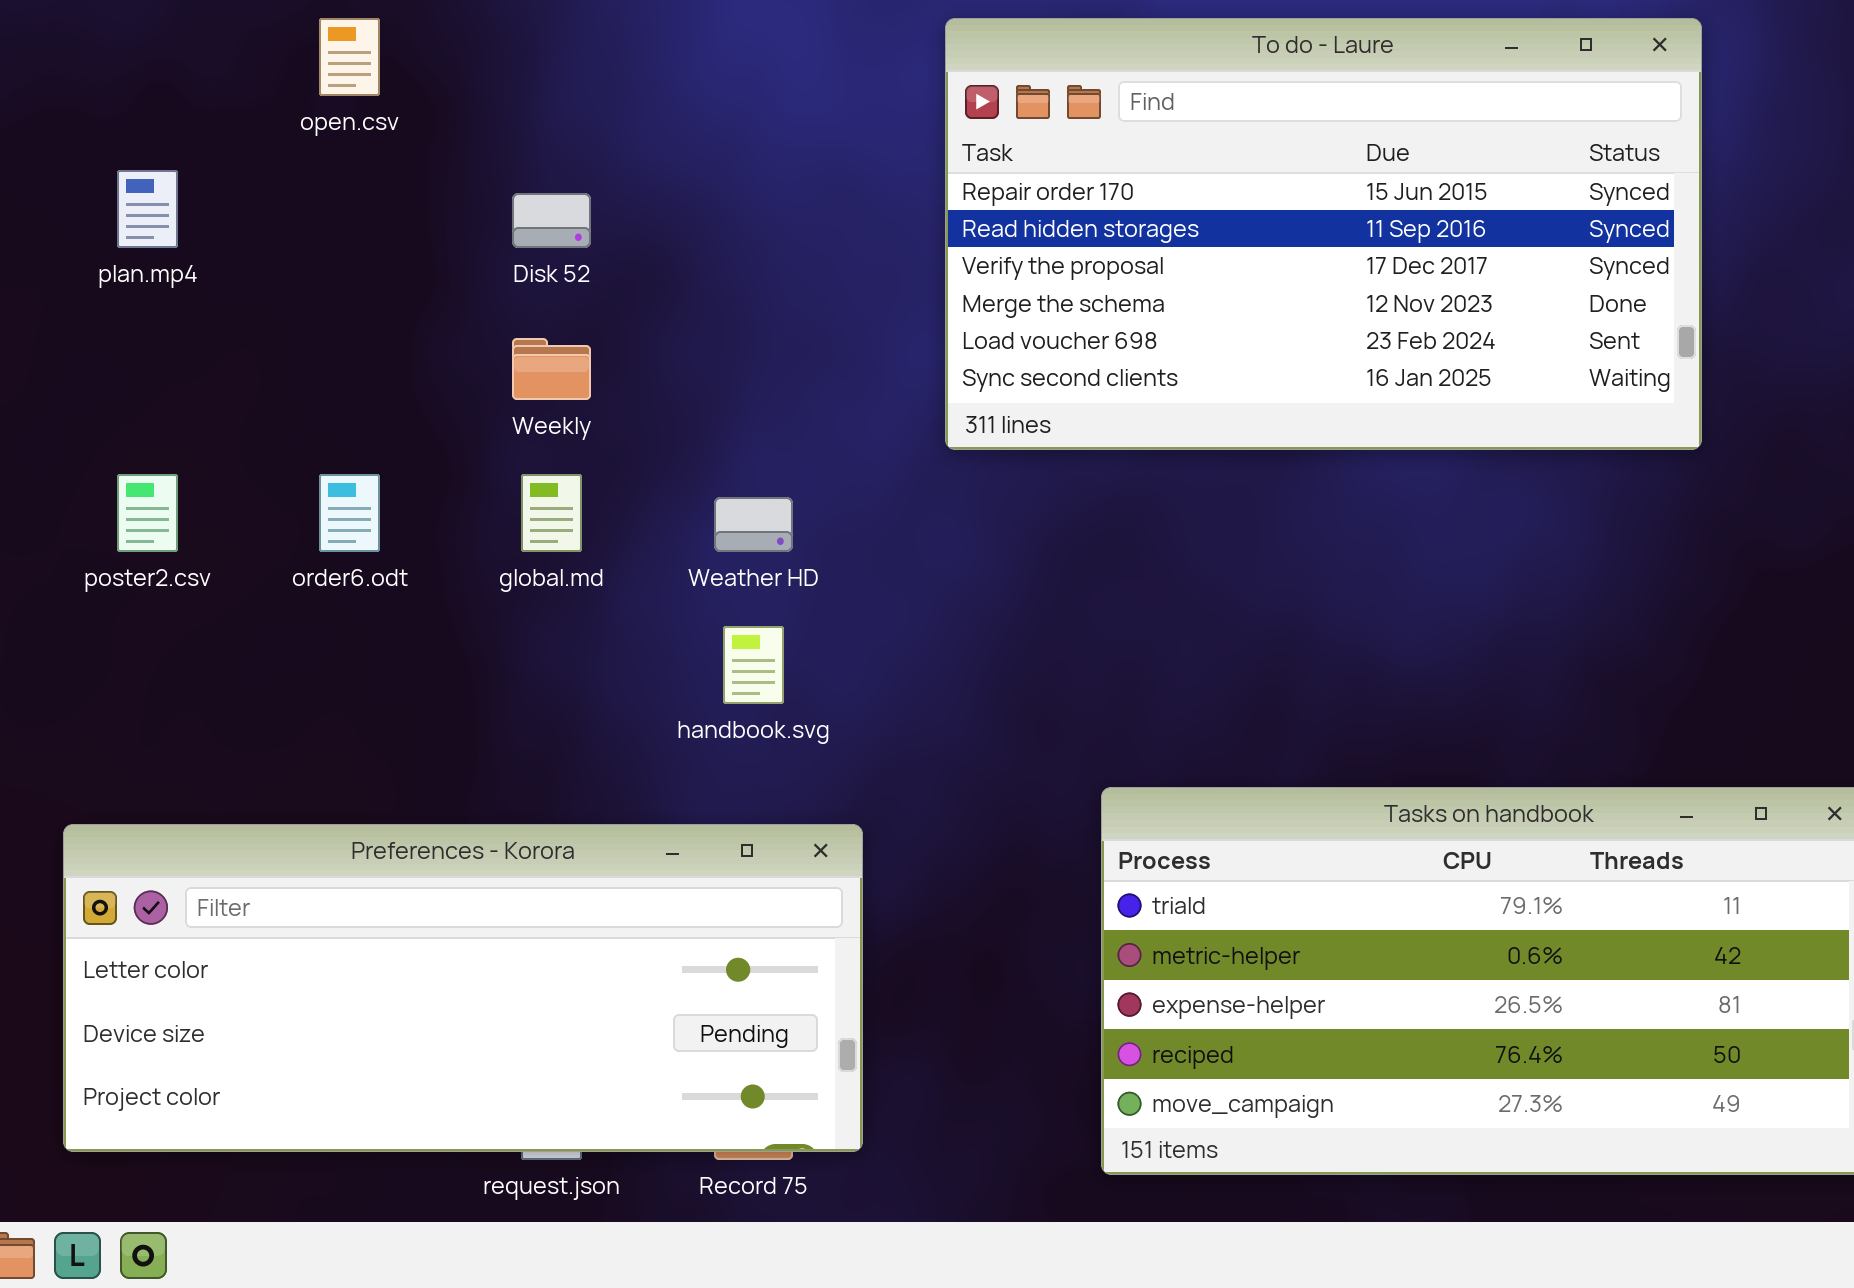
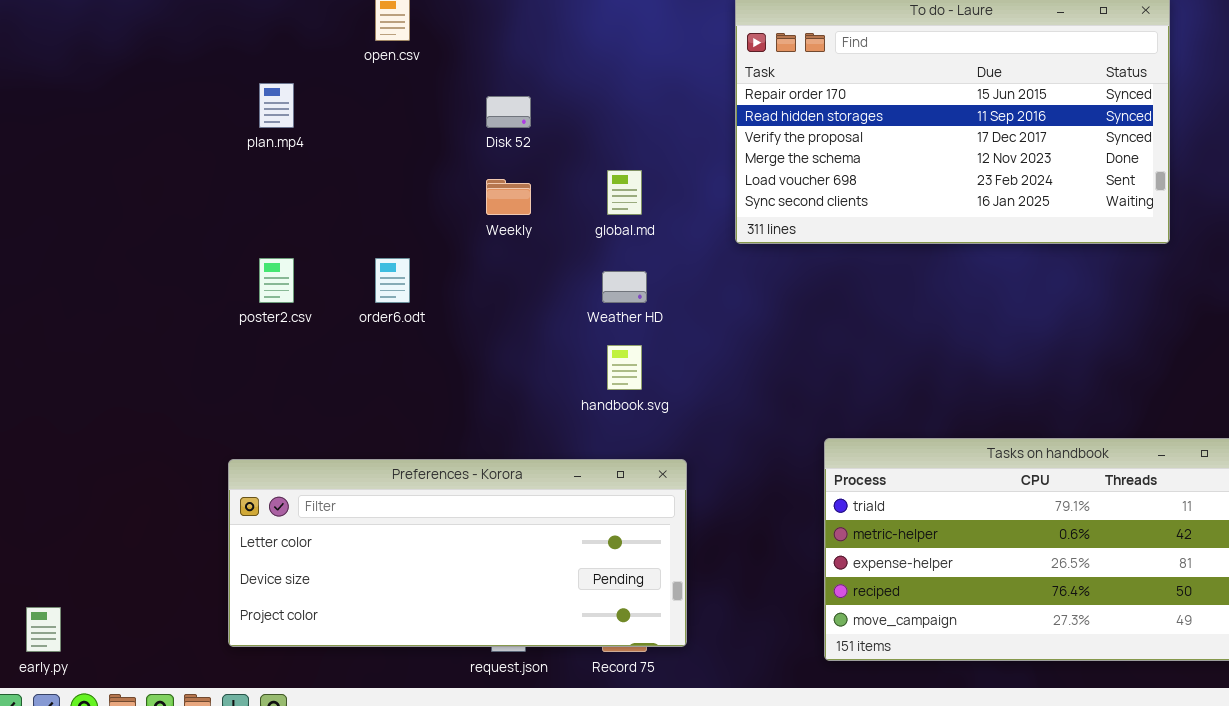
global.md: [521,474,582,552] -> [607,170,642,215], moved

